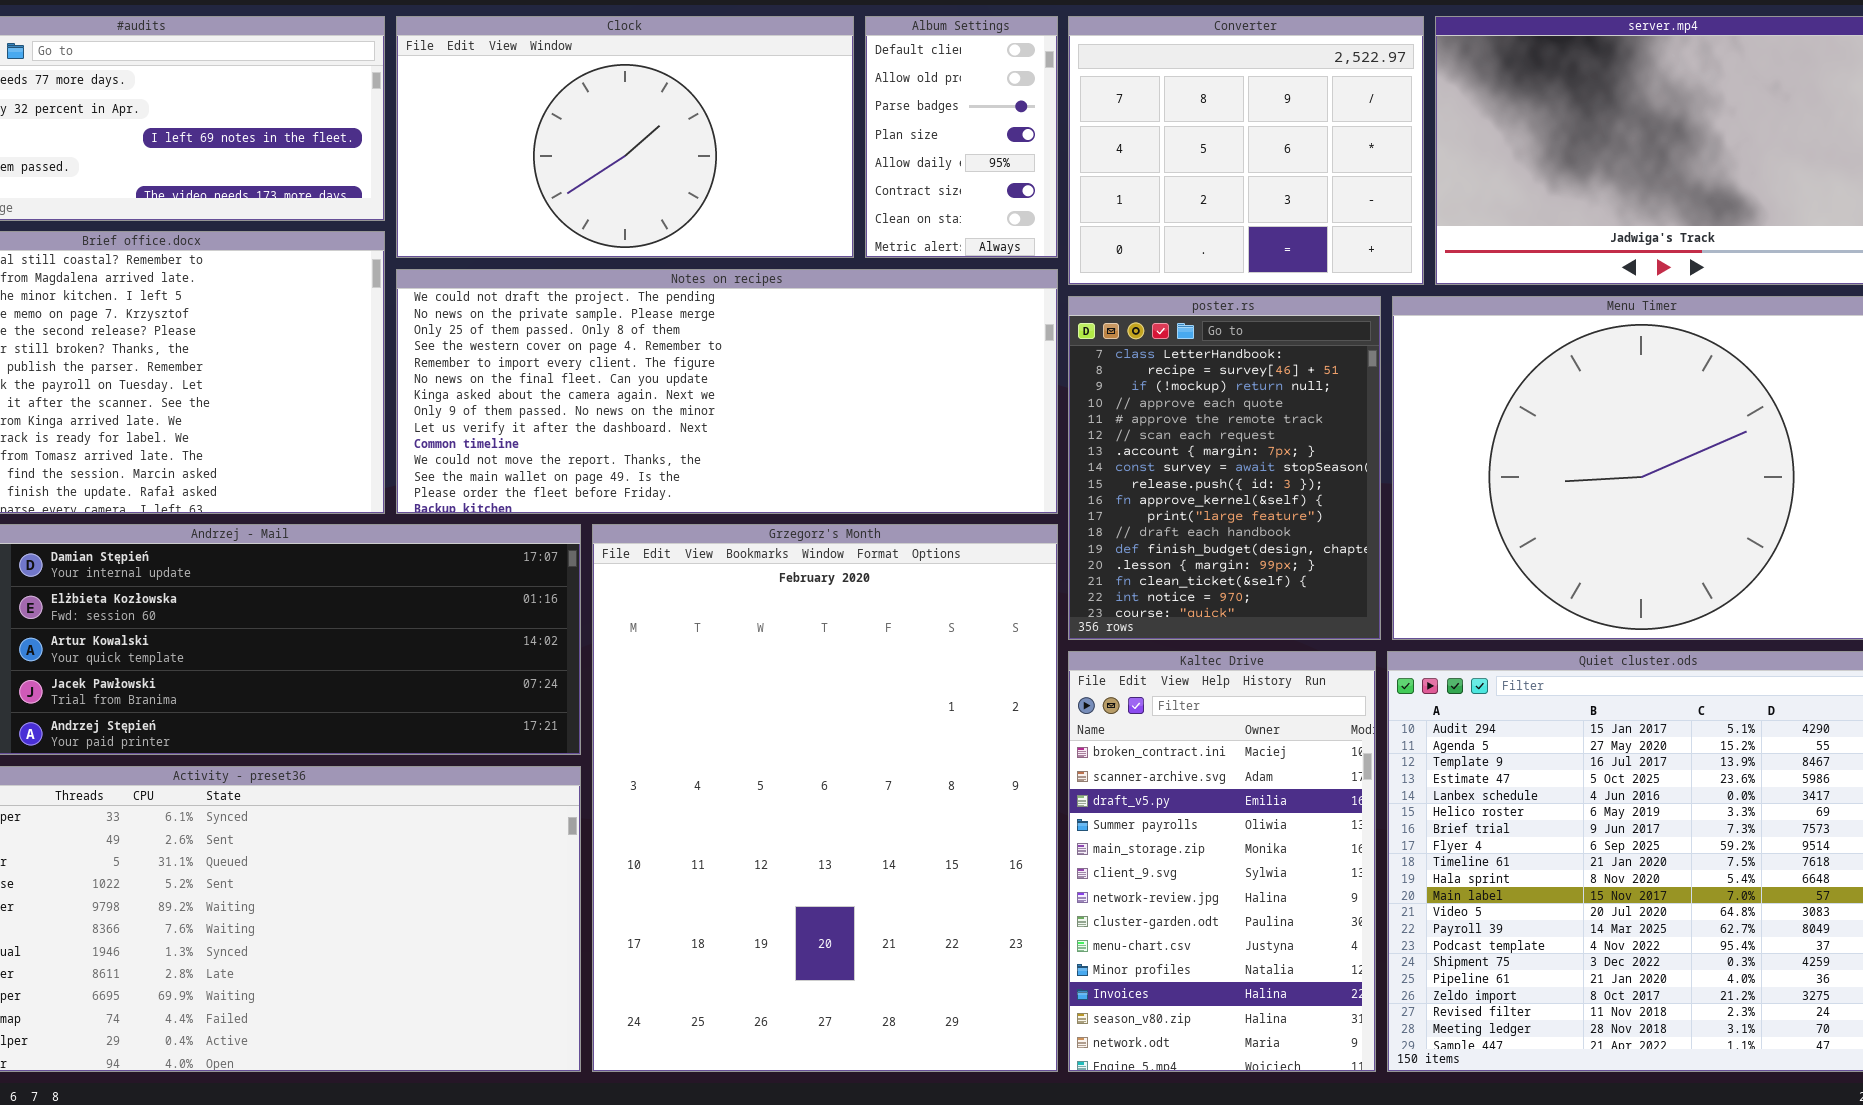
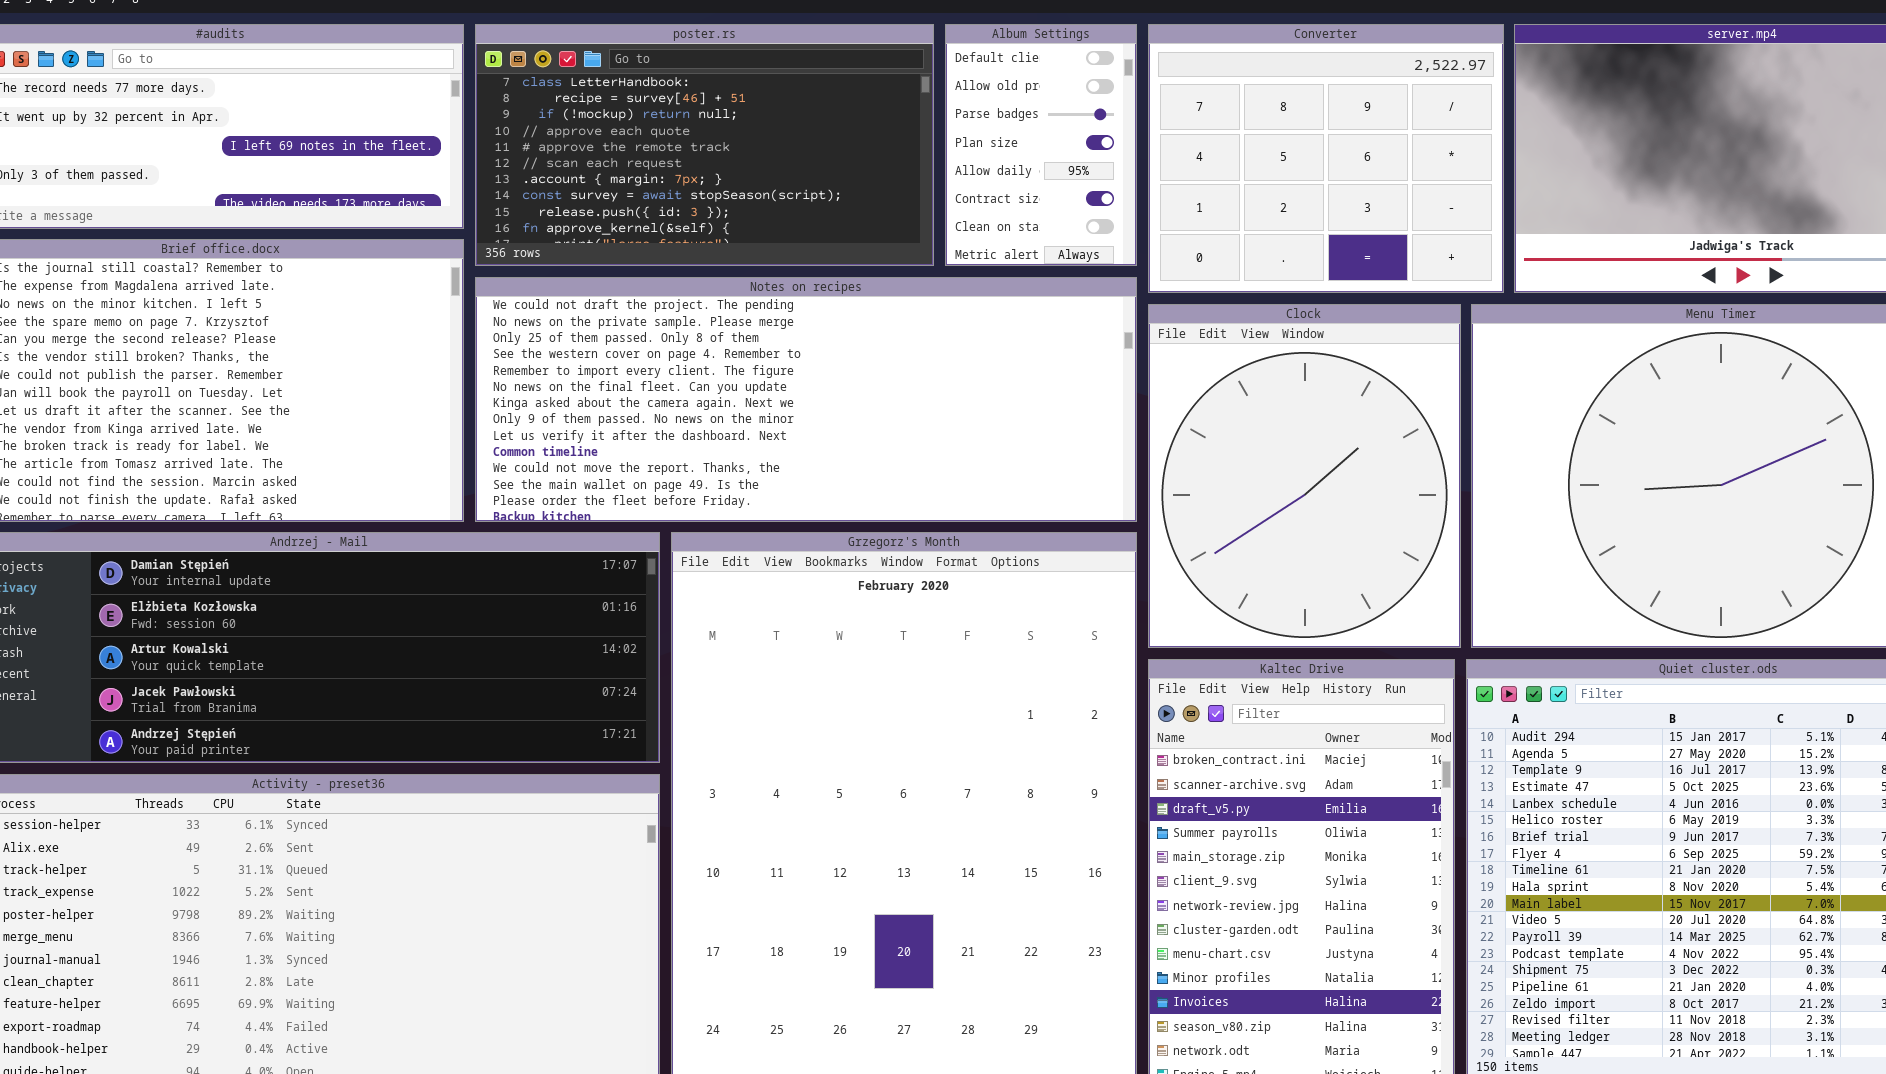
Clock: [396,16,854,258] -> [1148,304,1461,648], moved, resized
poster.rs: [1068,296,1381,640] -> [475,24,934,266], moved, resized

